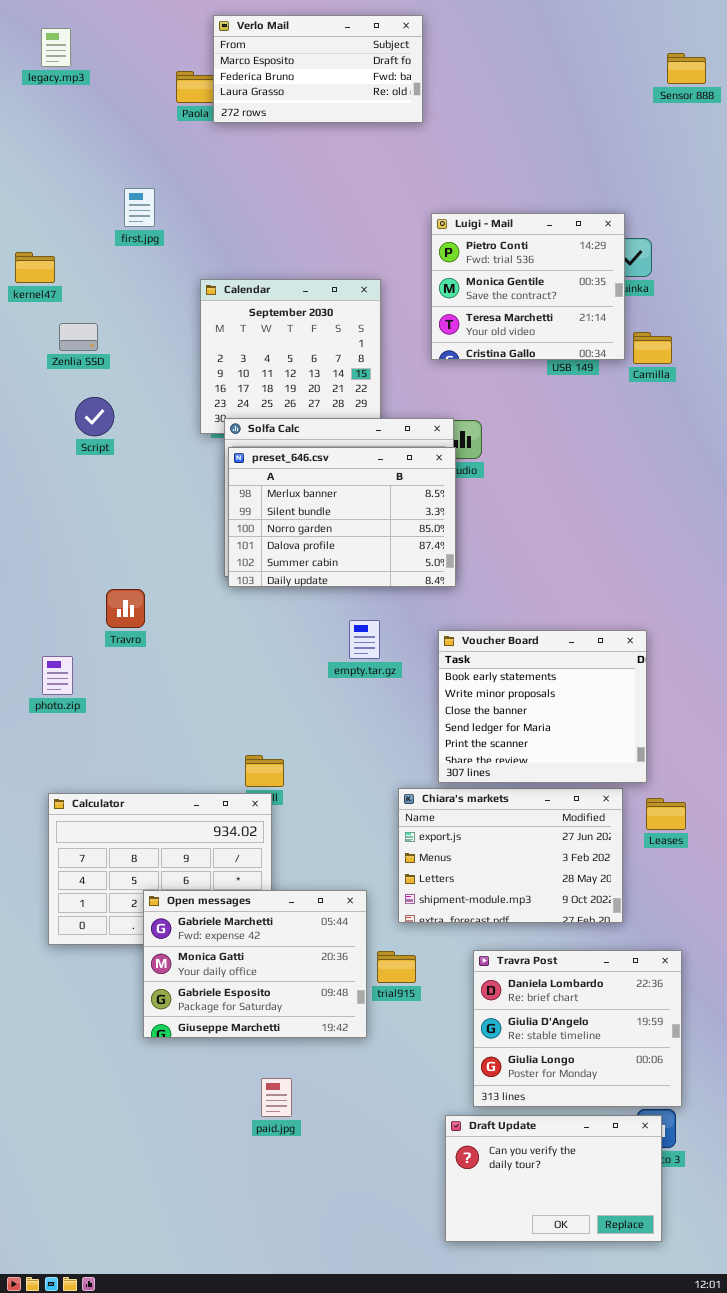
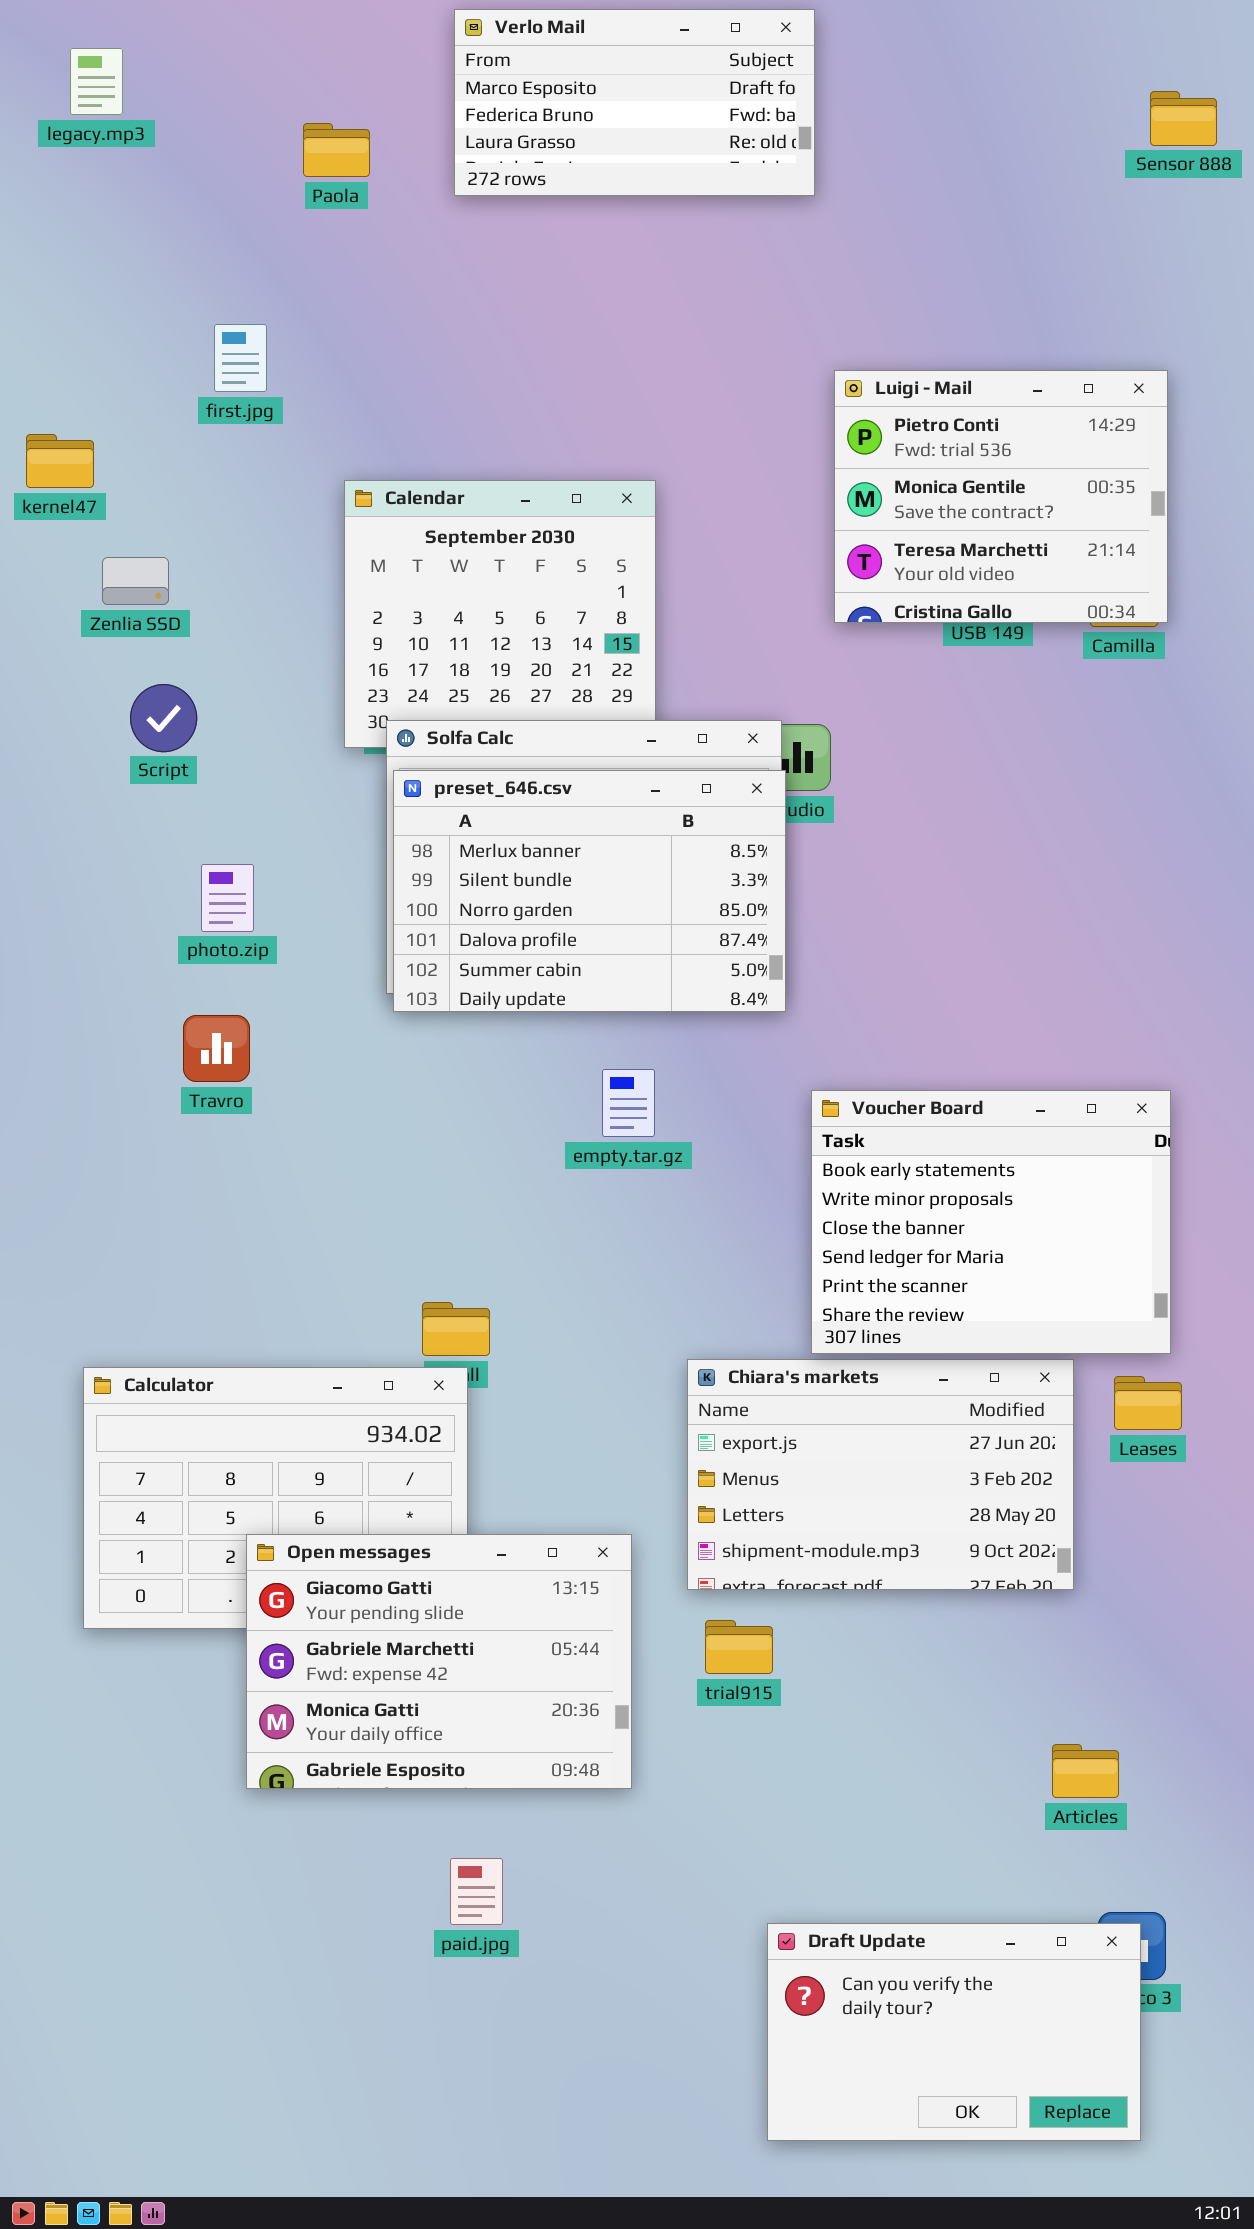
Verlo Mail: [213,15,423,123] -> [454,9,815,196], moved
Luigi - Mail: [431,213,625,360] -> [834,370,1168,623], moved
Voucher Board: [438,630,647,783] -> [811,1090,1171,1354], moved
photo.zip: [42,656,73,695] -> [201,864,254,932], moved
Open messages: [143,890,367,1038] -> [246,1534,632,1789], scrolled up 1 row
Travra Post: [473,950,682,1107] -> none, closed
trial915: [377,951,416,983] -> [705,1620,773,1674], moved

